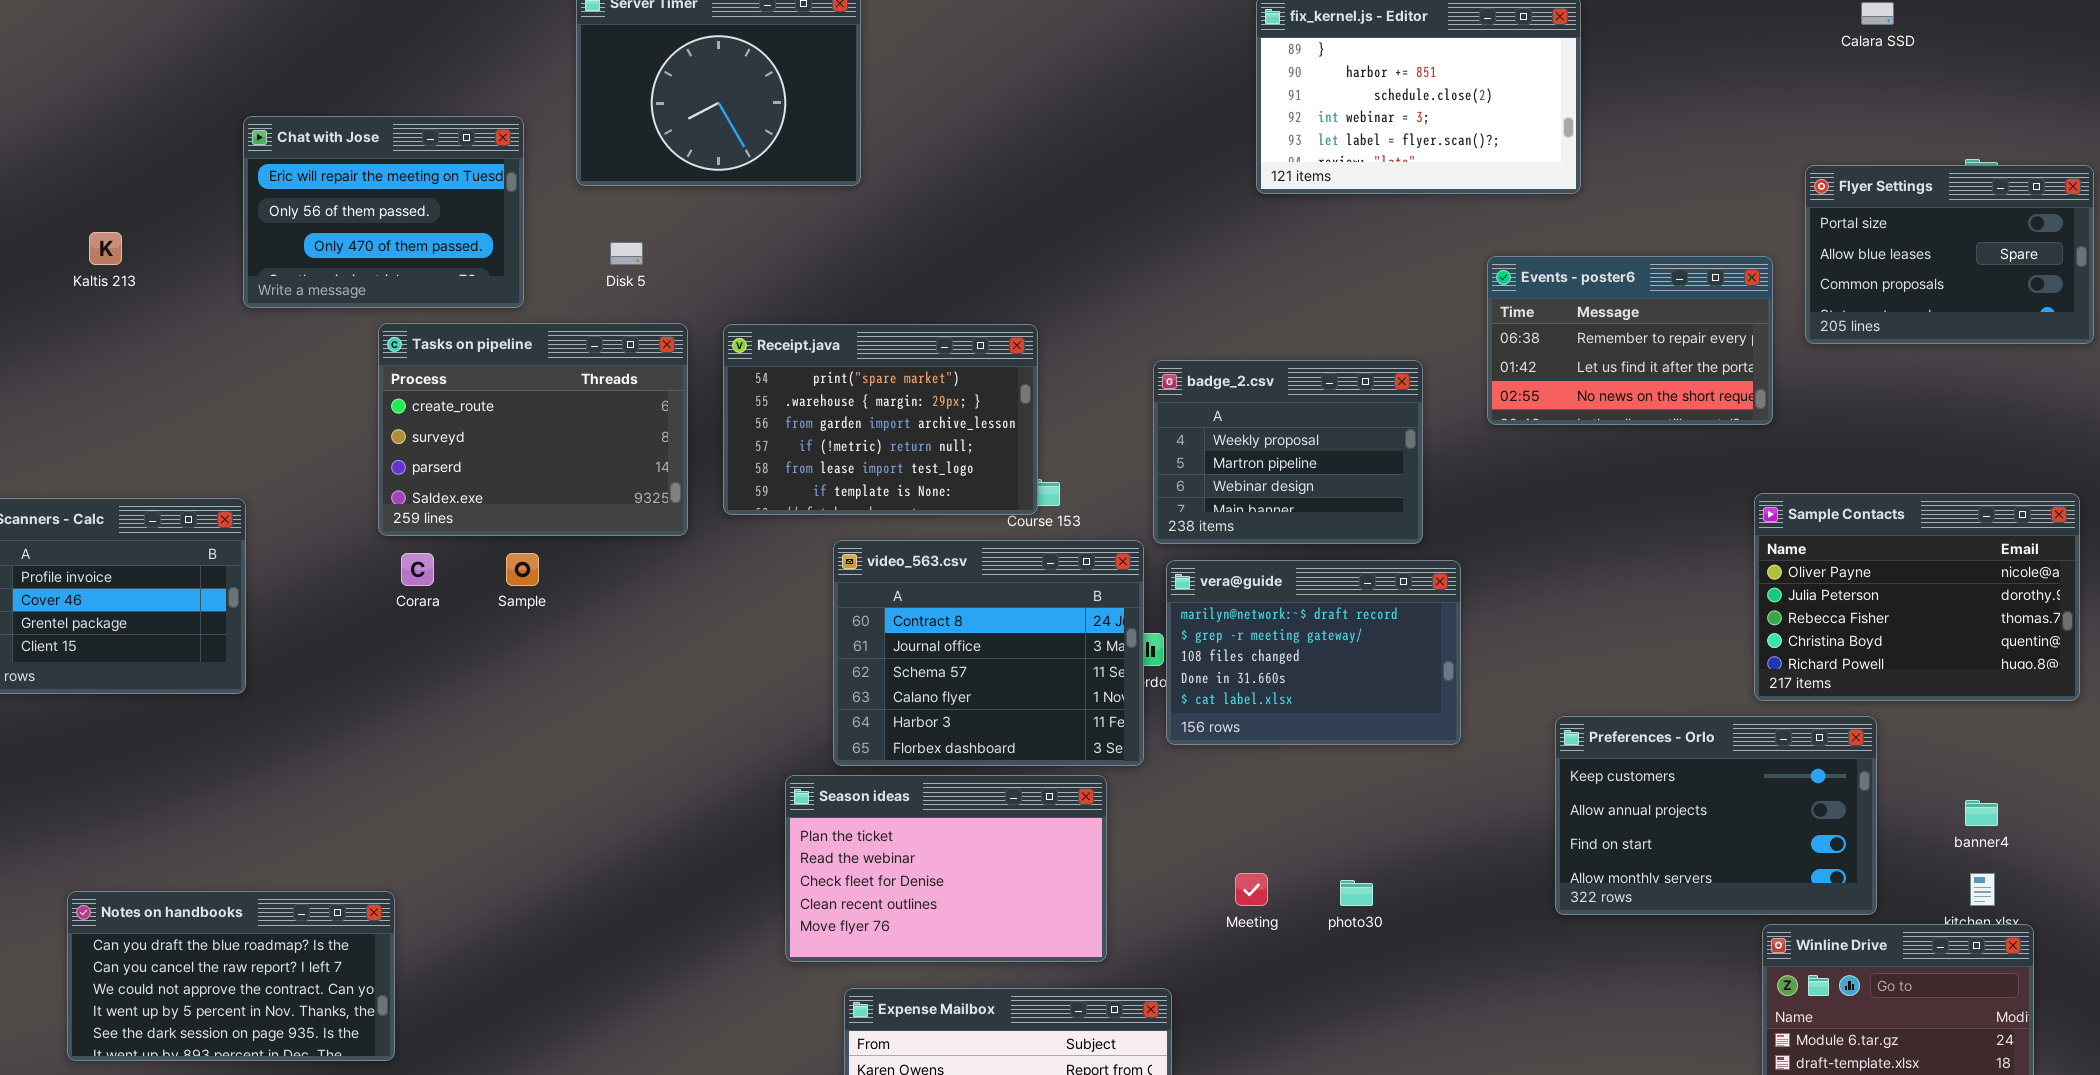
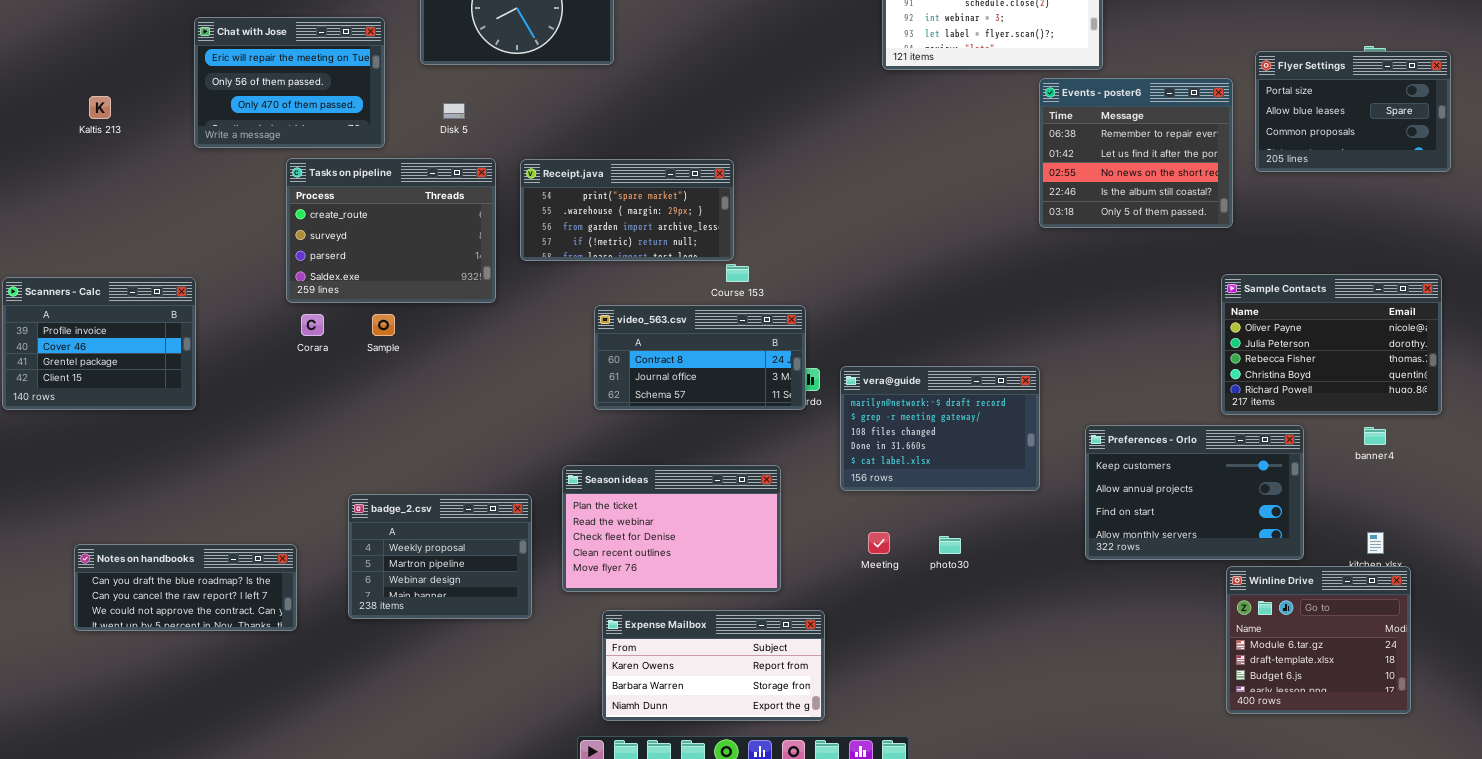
Events - poster6: [1487,256,1773,425] -> [1039,78,1233,228], resized
Receipt.java: [723,324,1038,515] -> [520,159,734,261], resized
badge_2.csv: [1153,360,1423,544] -> [348,494,532,619], moved
video_563.csv: [833,540,1144,766] -> [594,305,806,410], resized
vera@guide: [1166,560,1461,745] -> [840,366,1040,491], moved
banner4: [1965,800,1998,826] -> [1364,427,1386,445], moved
Notes on handbooks: [67,891,395,1061] -> [74,544,297,631], resized

